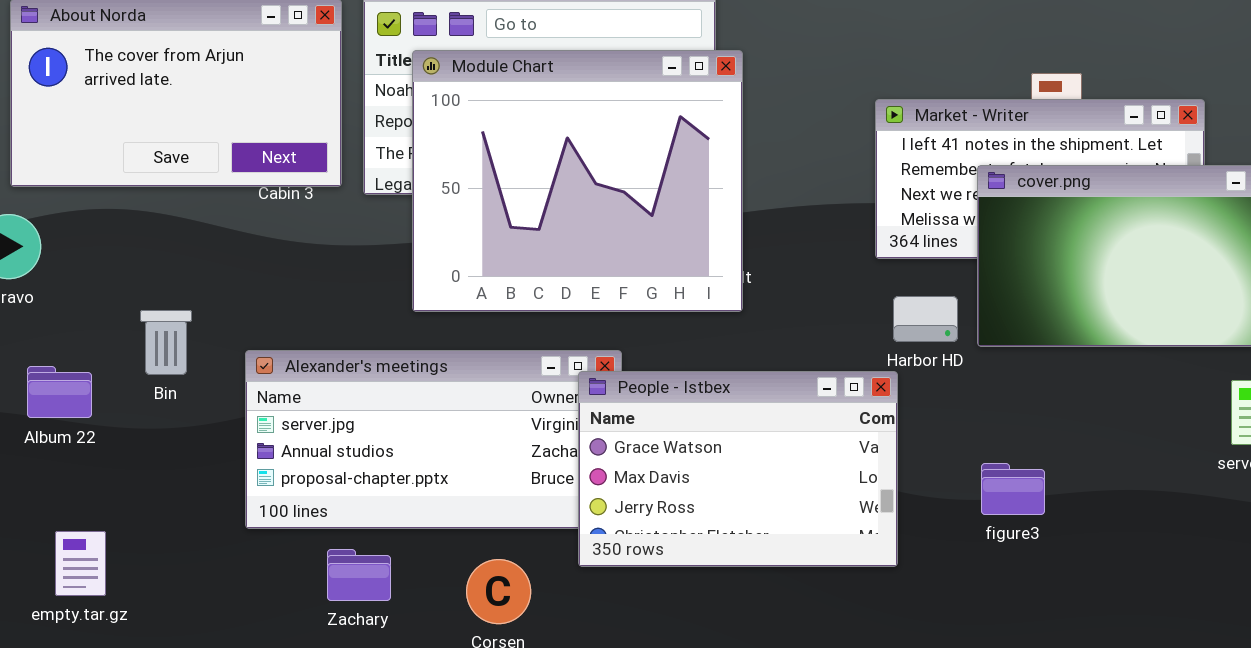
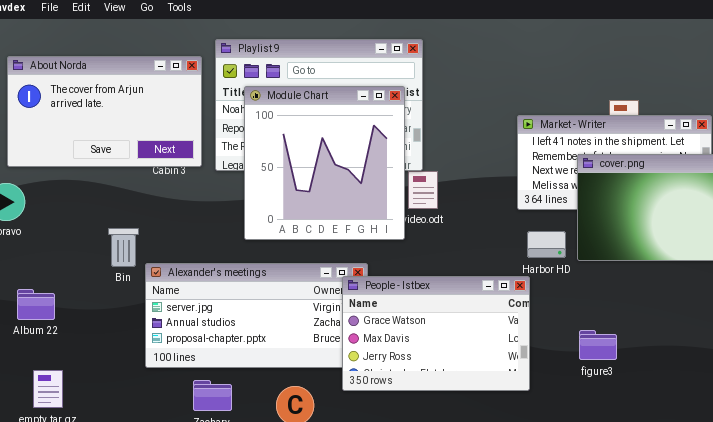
Module Chart: [412,50,743,312] -> [244,86,405,240], resized
Bin: [140,310,192,375] -> [108,228,139,267], moved
Album 22: [27,366,92,418] -> [17,289,55,320], moved

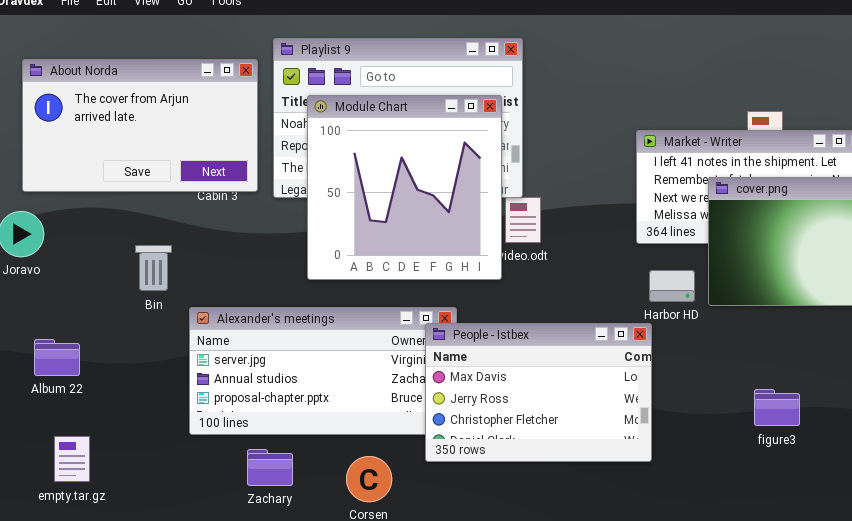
Bin: [108,228,139,267] -> [135,245,172,291], moved
People - Istbex: [342,276,530,391] -> [425,323,652,462], scrolled down 1 row
figure3: [579,330,617,360] -> [754,389,800,426], moved

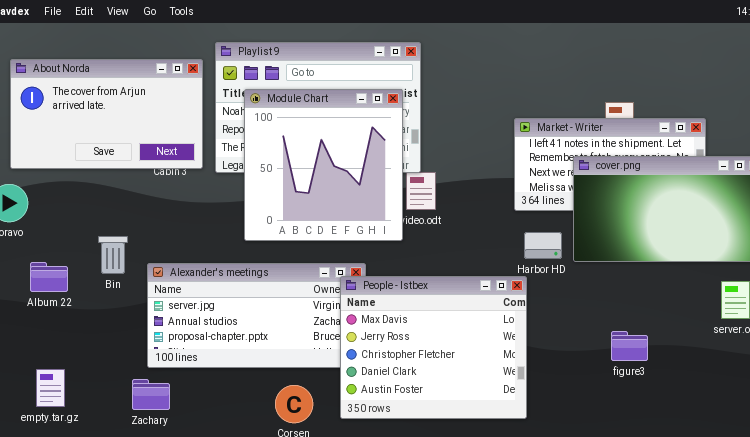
Bin: [135,245,172,291] -> [98,236,128,274], moved
People - Istbex: [425,323,652,462] -> [340,276,527,419], resized
Album 22: [34,339,80,376] -> [30,262,68,292], moved
Zachary: [247,449,293,486] -> [132,379,170,410], moved

